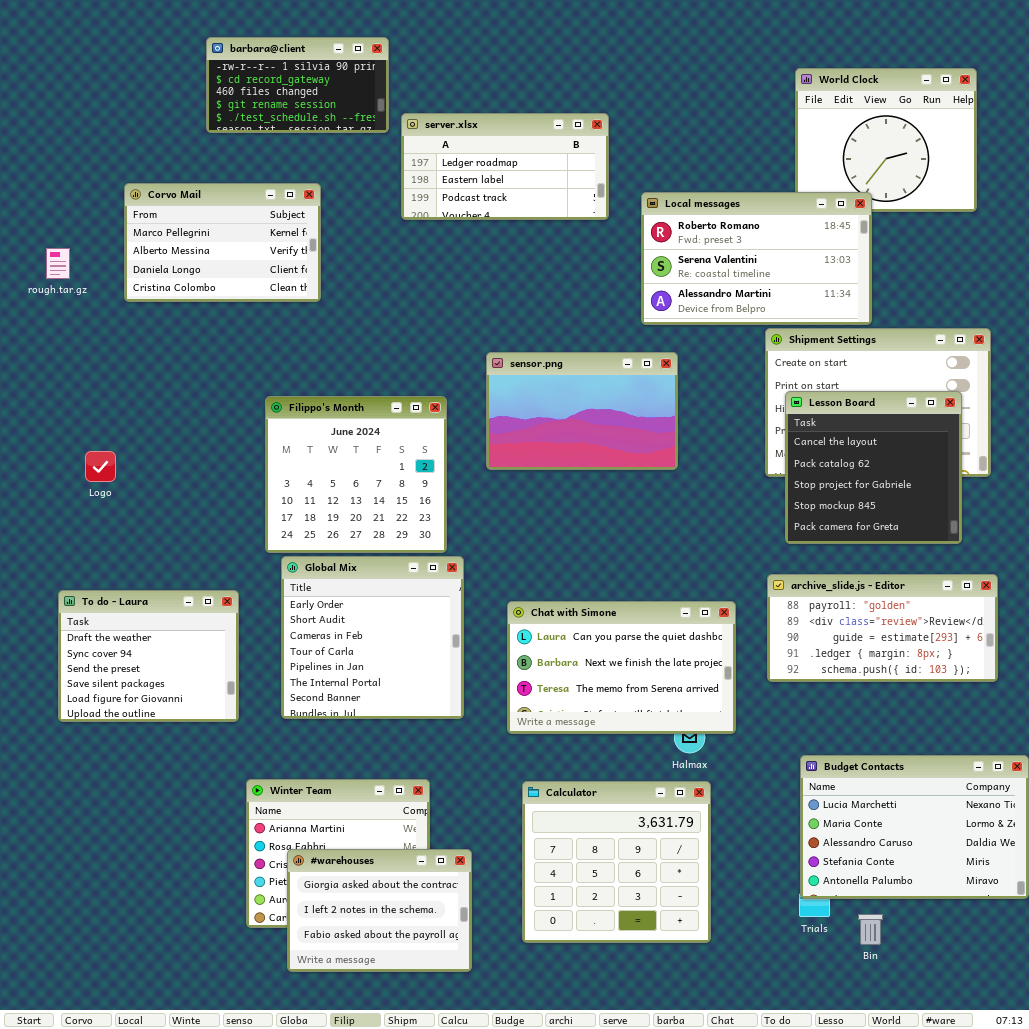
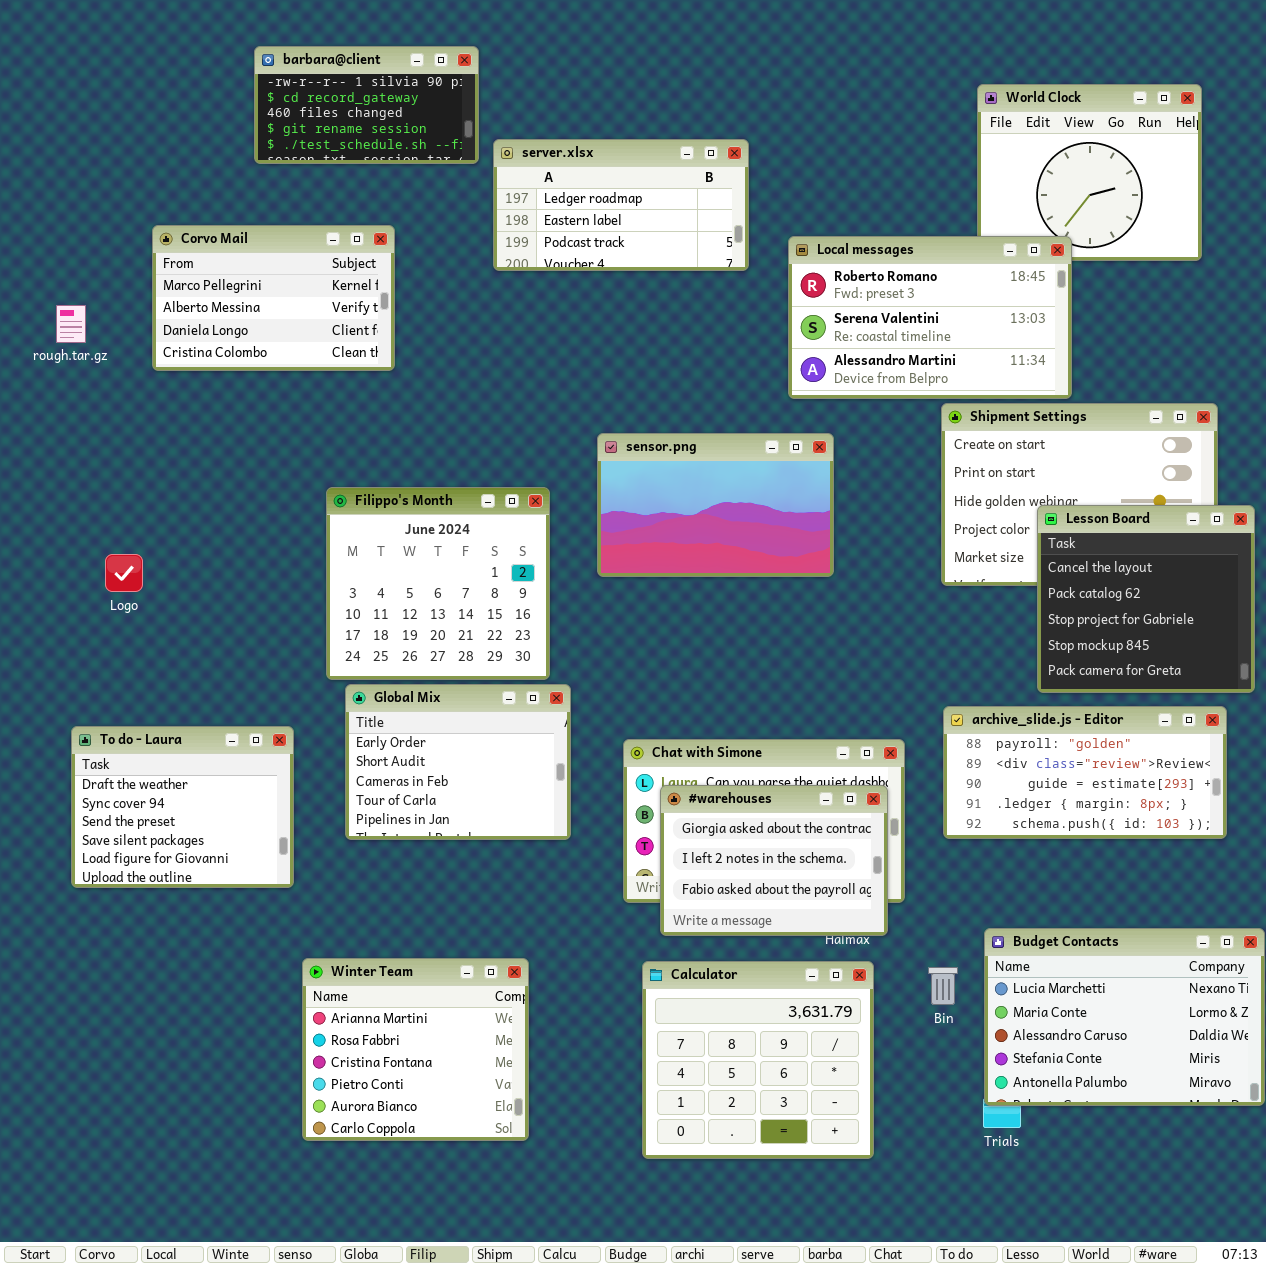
Lesson Board: [785,391,962,544] -> [1037,505,1255,693], moved
Global Mix: [281,556,464,719] -> [345,684,571,840], resized
#warehouses: [287,849,472,972] -> [660,785,888,936], moved
Bin: [858,914,883,945] -> [928,967,958,1005], moved

